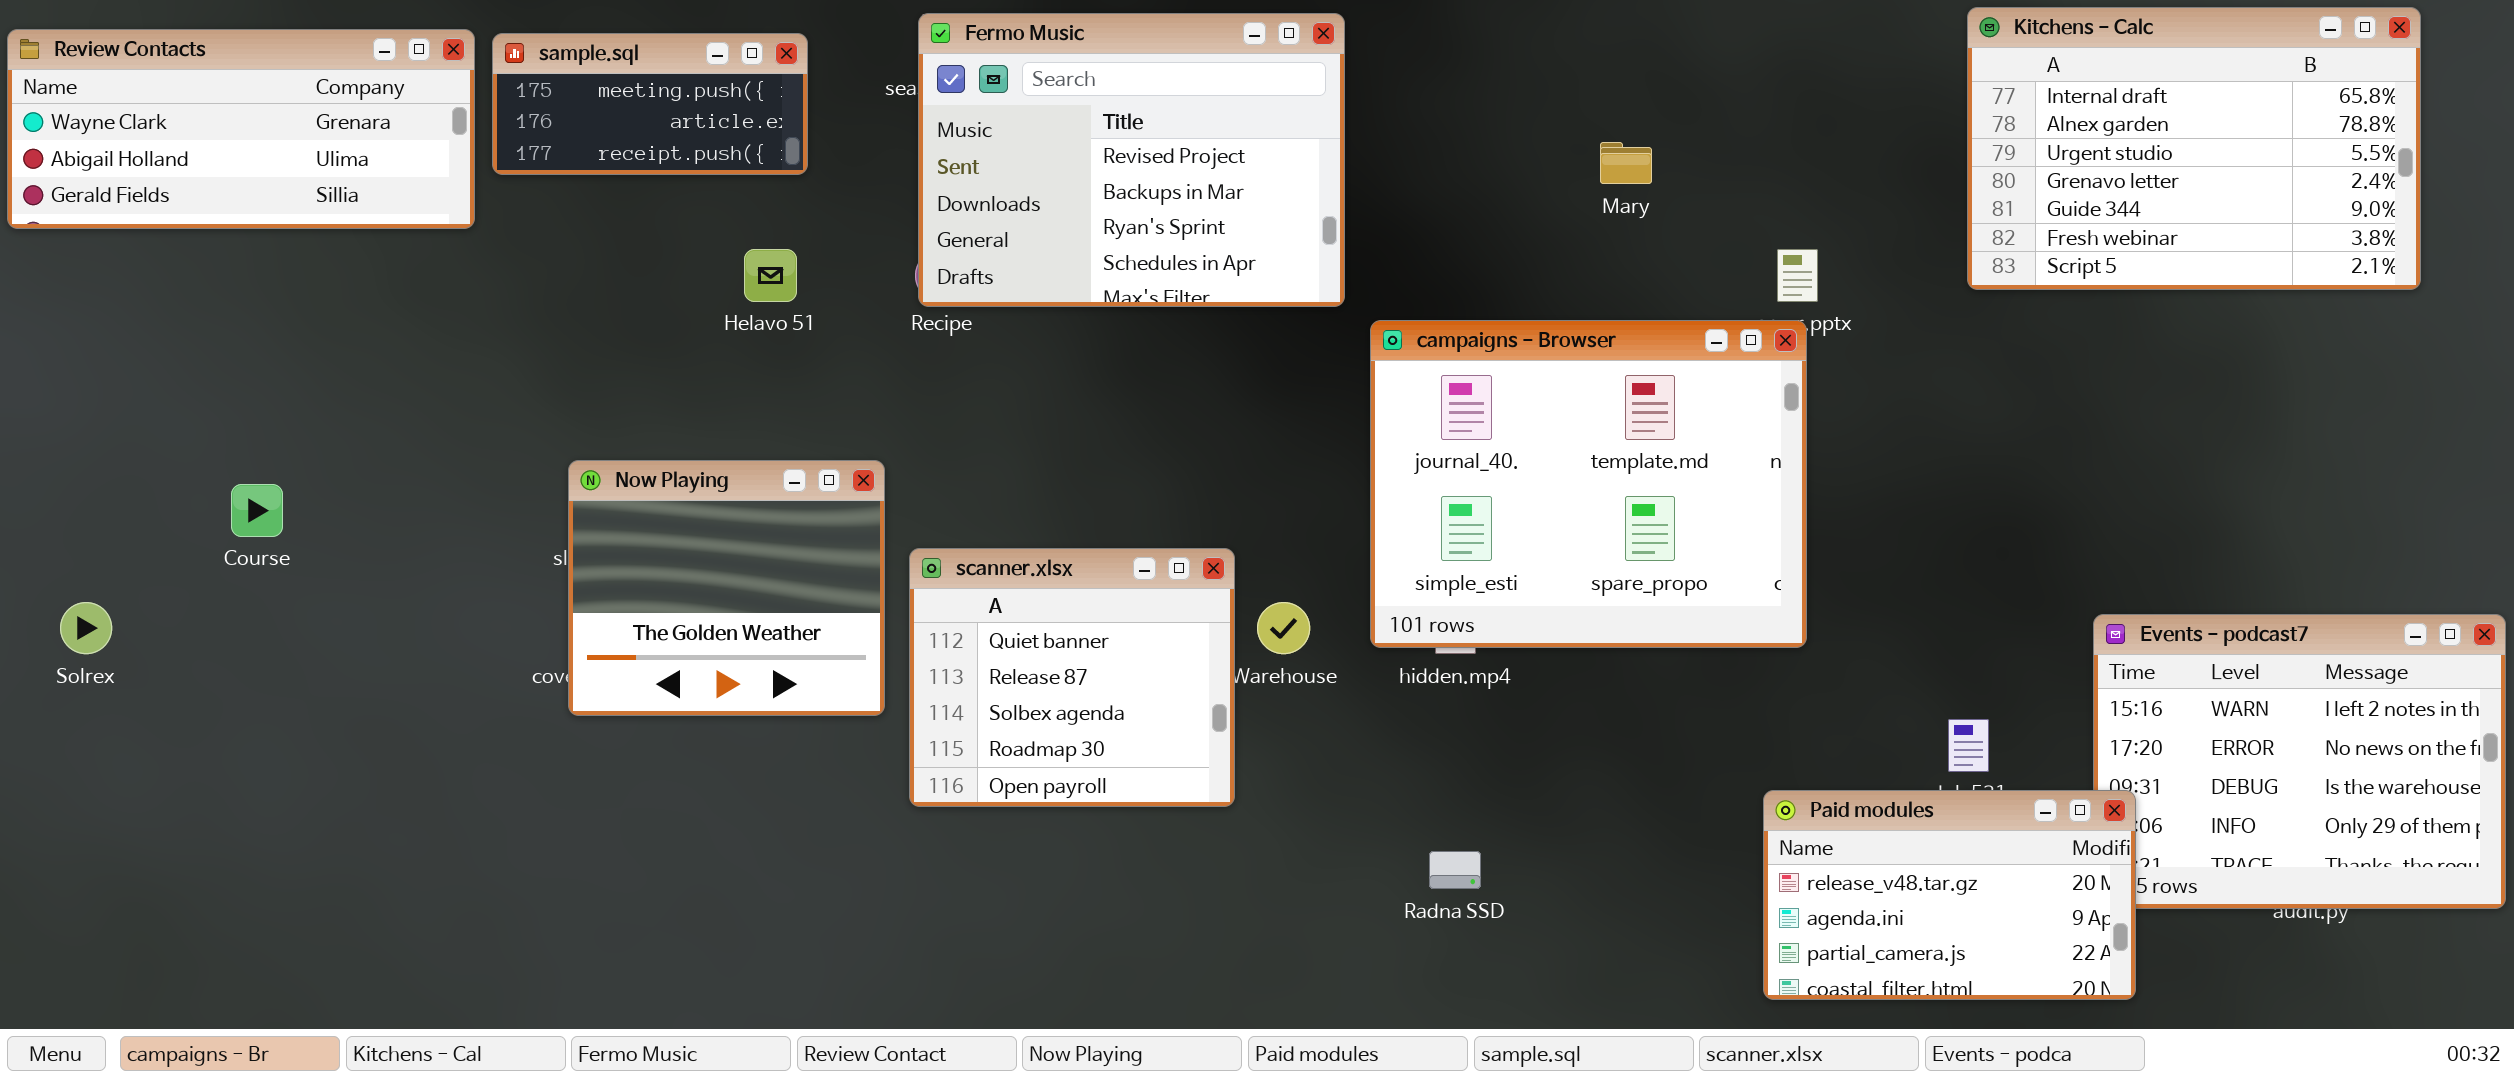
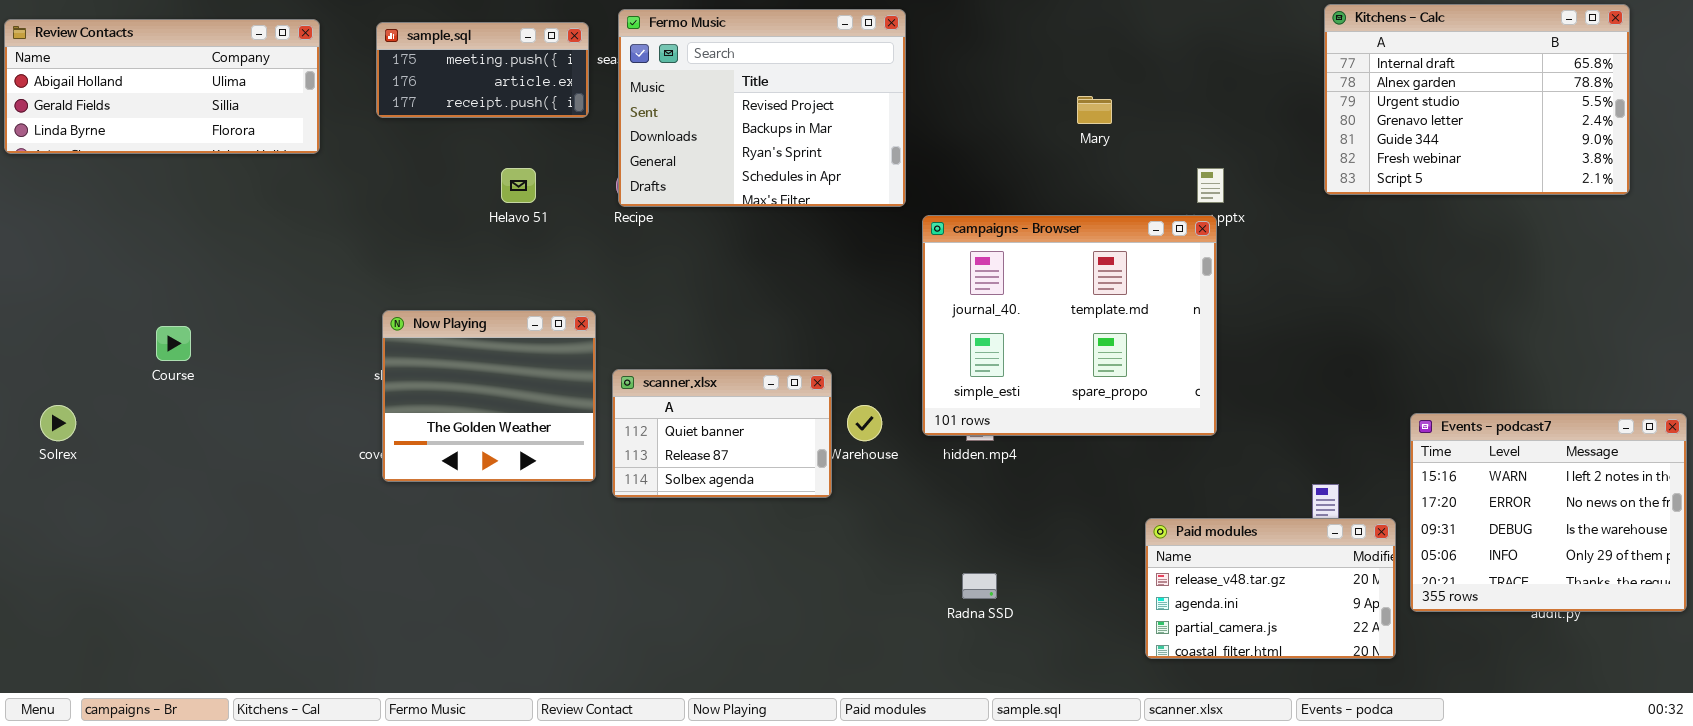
Review Contacts: [7,29,475,229] -> [4,19,320,154], scrolled down 1 row
sample.sql: [492,33,808,175] -> [376,22,589,118], moved
scanner.xlsx: [909,548,1235,807] -> [612,369,832,498], resized
Paid modules: [1763,790,2136,1000] -> [1145,518,1396,659], moved

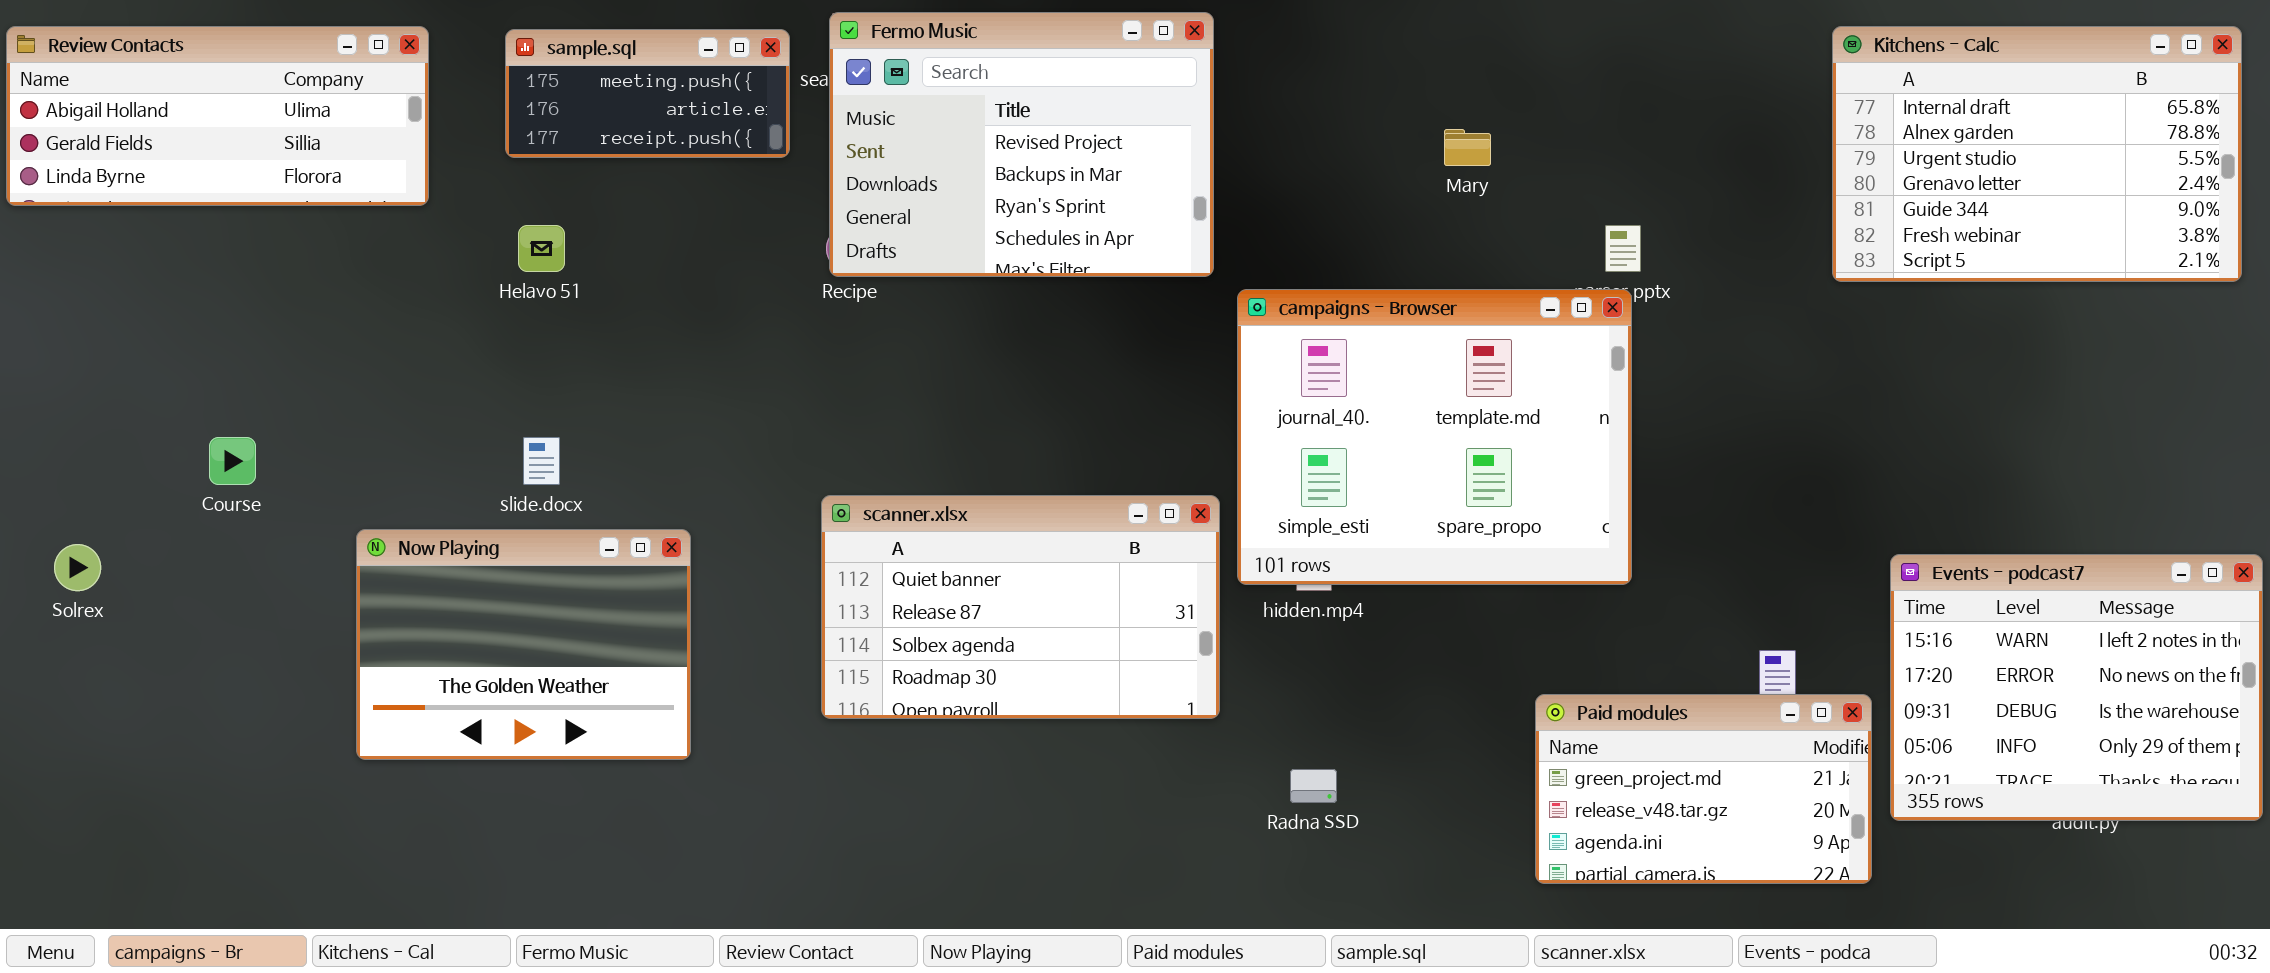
Kitchens - Calc: [1324,4,1630,195] -> [1832,26,2242,282], moved
Helavo 51: [501,168,536,203] -> [518,225,565,272], moved
Now Playing: [382,310,596,482] -> [356,529,691,760], moved, resized
scanner.xlsx: [612,369,832,498] -> [821,495,1220,719], resized
Paid modules: [1145,518,1396,659] -> [1535,694,1872,884], scrolled up 1 row

